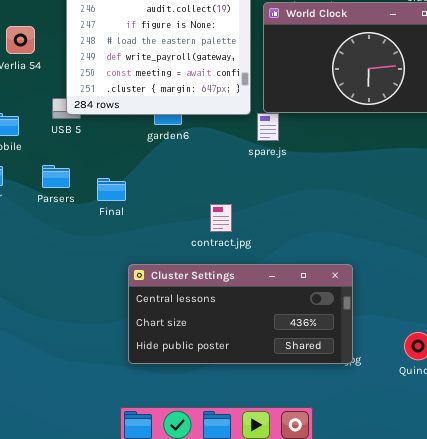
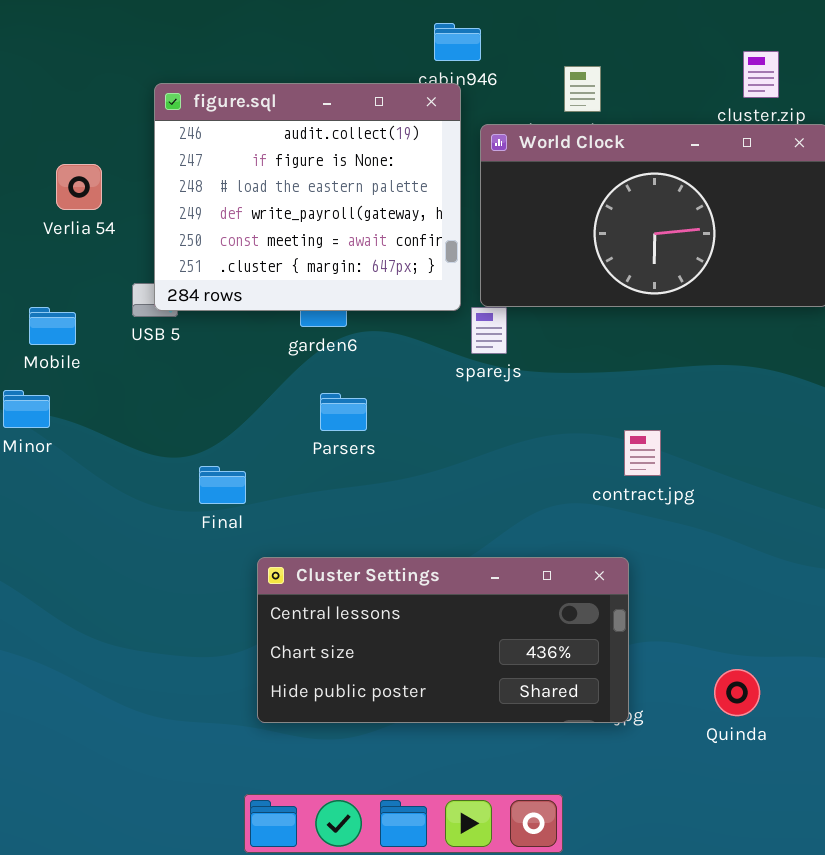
Parsers: [42,165,70,188] -> [320,393,367,431], moved
Final: [97,178,126,201] -> [199,466,246,504], moved
contract.jpg: [210,204,232,232] -> [624,430,661,476], moved

